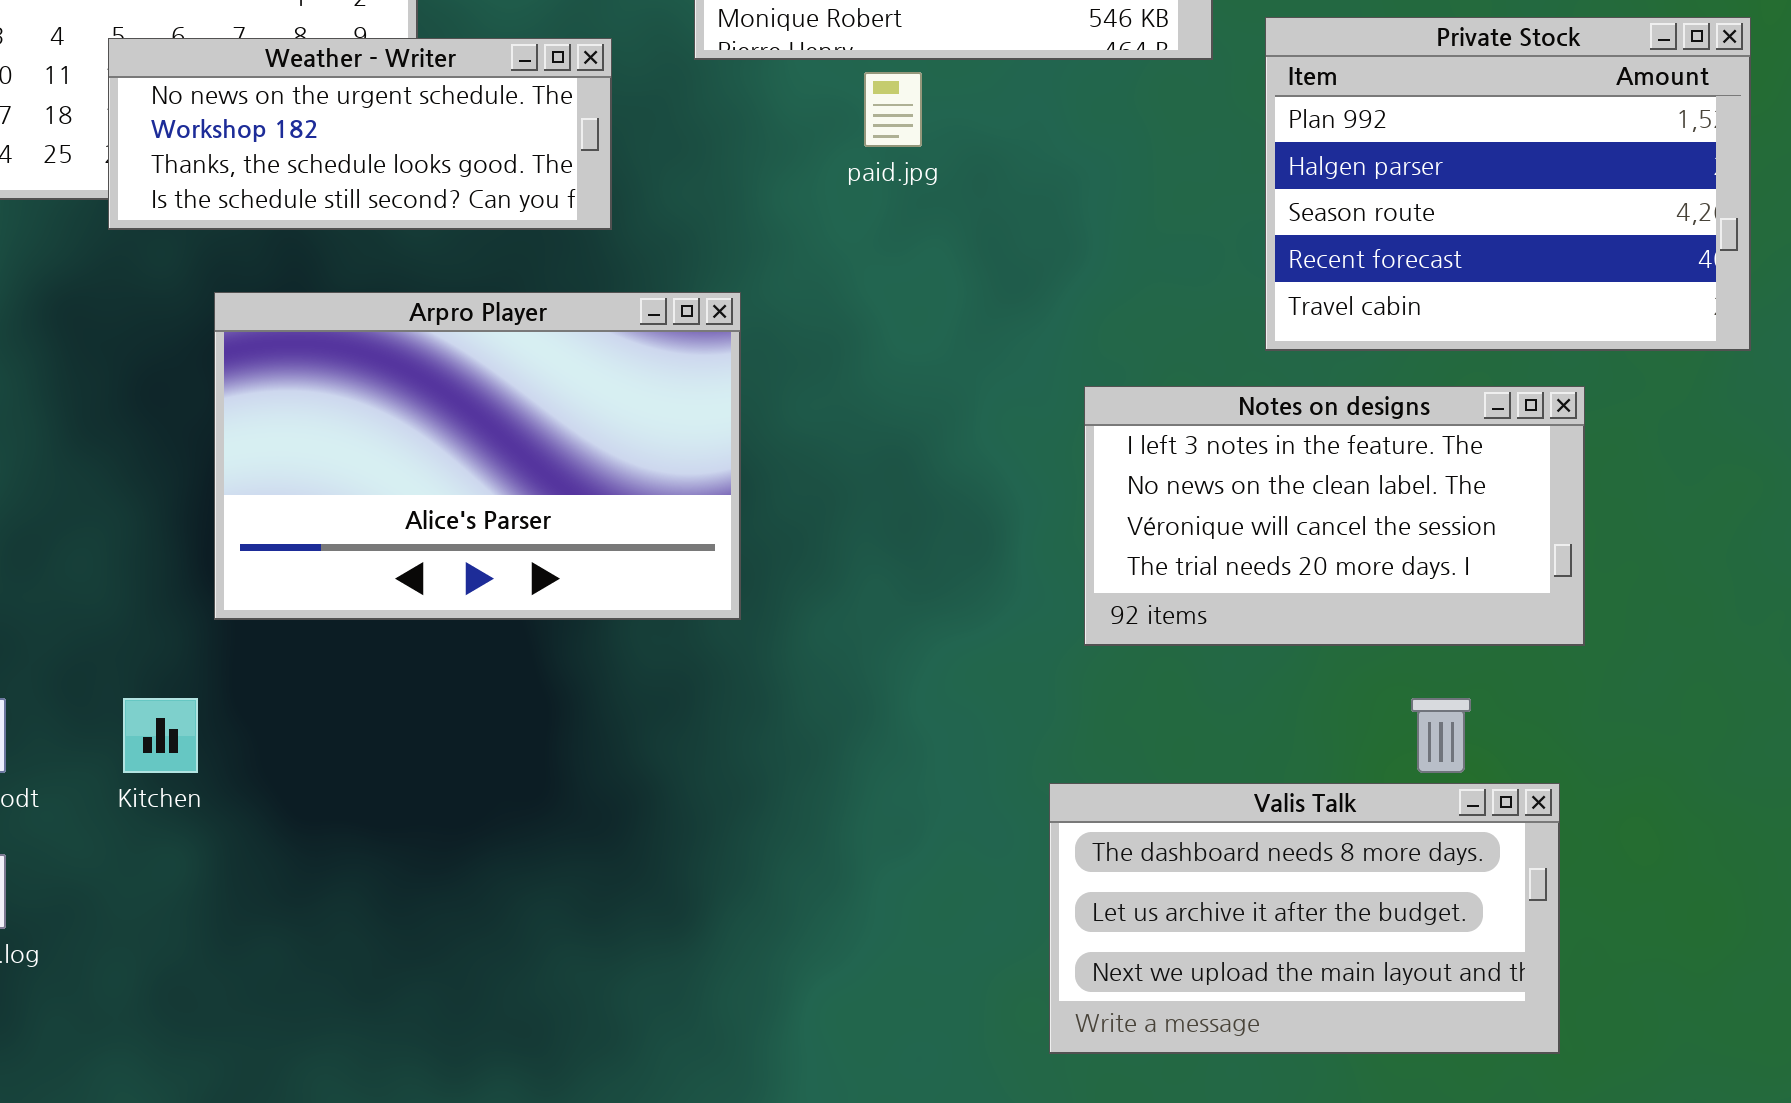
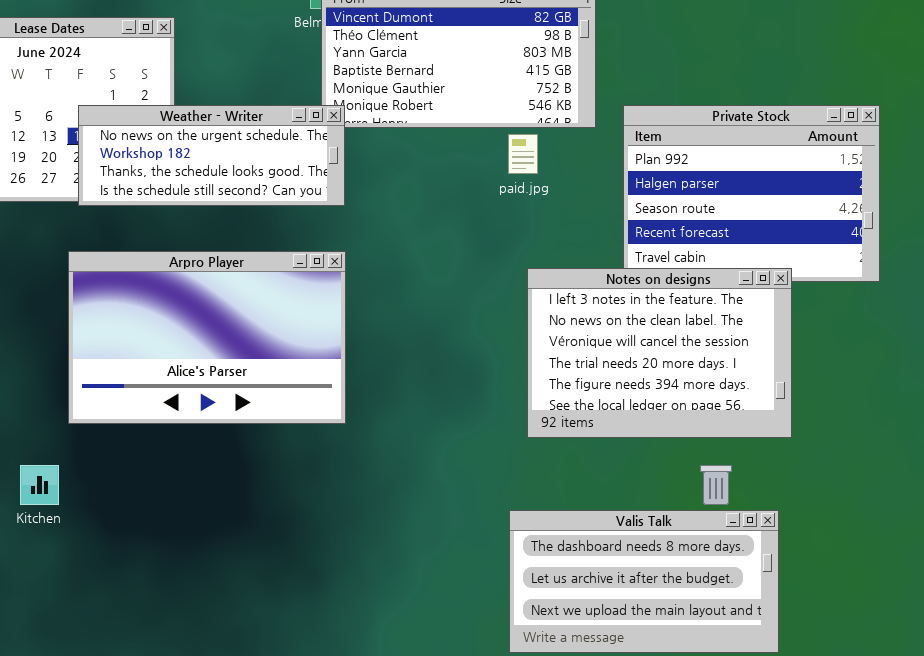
Weather - Writer: [108,38,612,230] -> [78,105,345,206], moved
paid.jpg: [864,72,922,147] -> [508,134,538,174], moved
Notes on designs: [1084,386,1585,646] -> [527,268,792,438], resized

